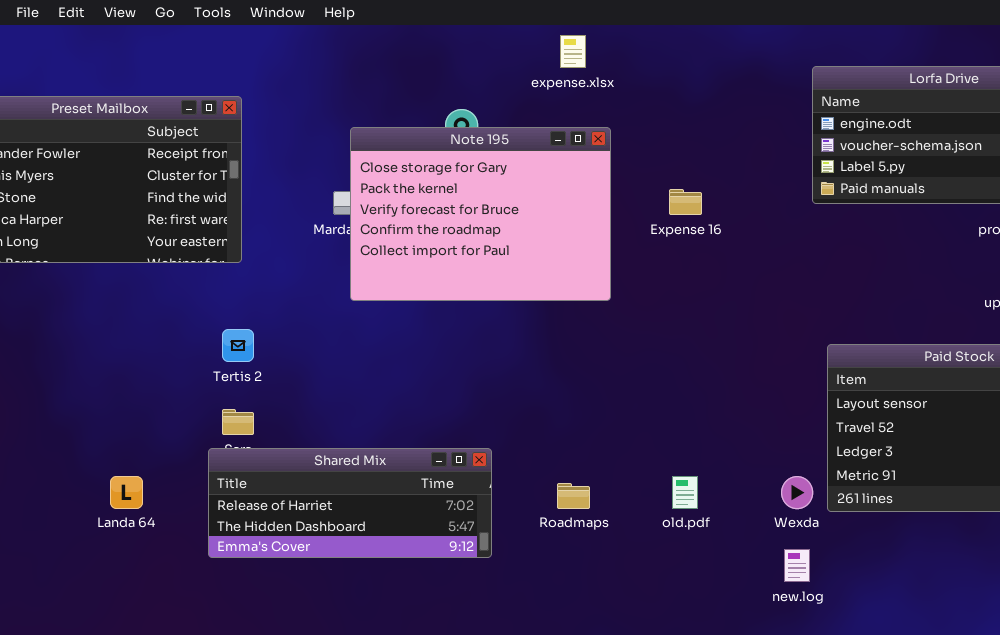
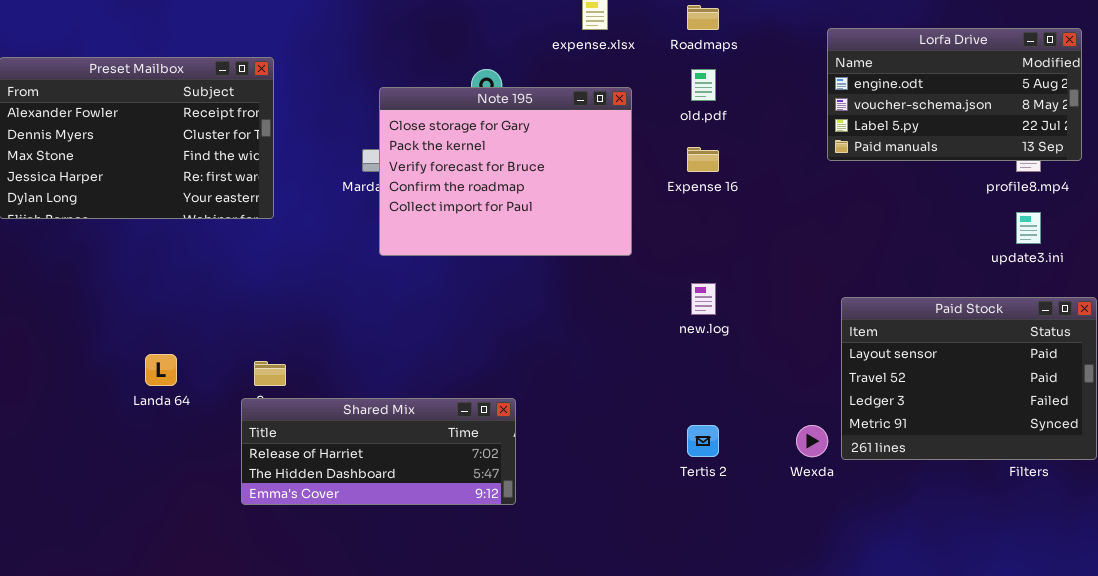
Tertis 2: [222,329,254,362] -> [687,425,719,457], moved
Landa 64: [110,476,143,509] -> [145,354,177,386], moved
old.pdf: [672,476,698,509] -> [691,69,716,101], moved
Roadmaps: [557,483,590,509] -> [687,5,719,30], moved
new.log: [784,549,810,582] -> [691,283,716,315], moved

